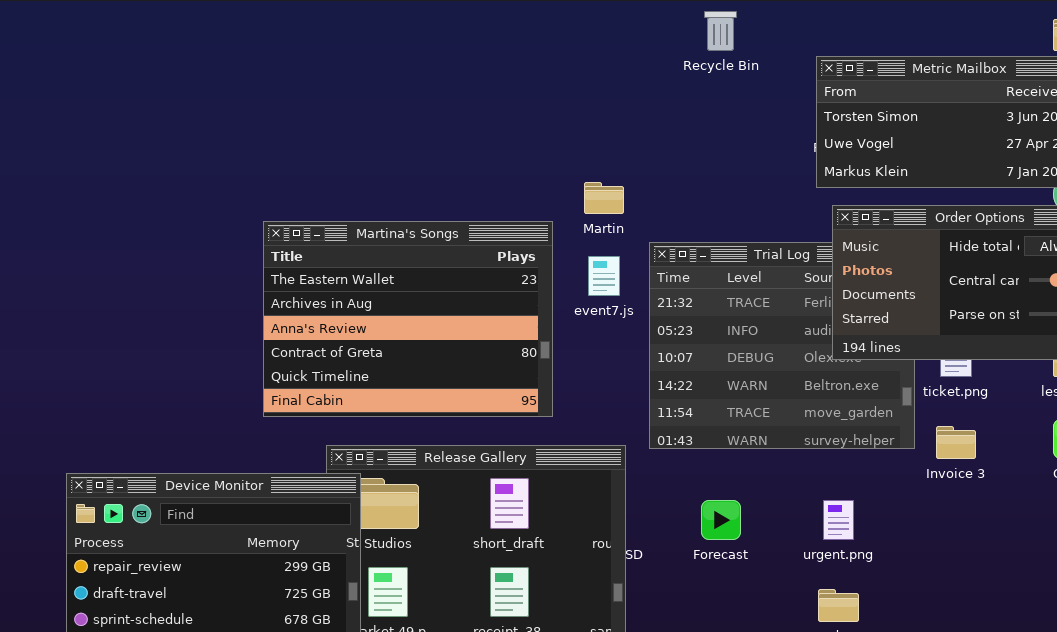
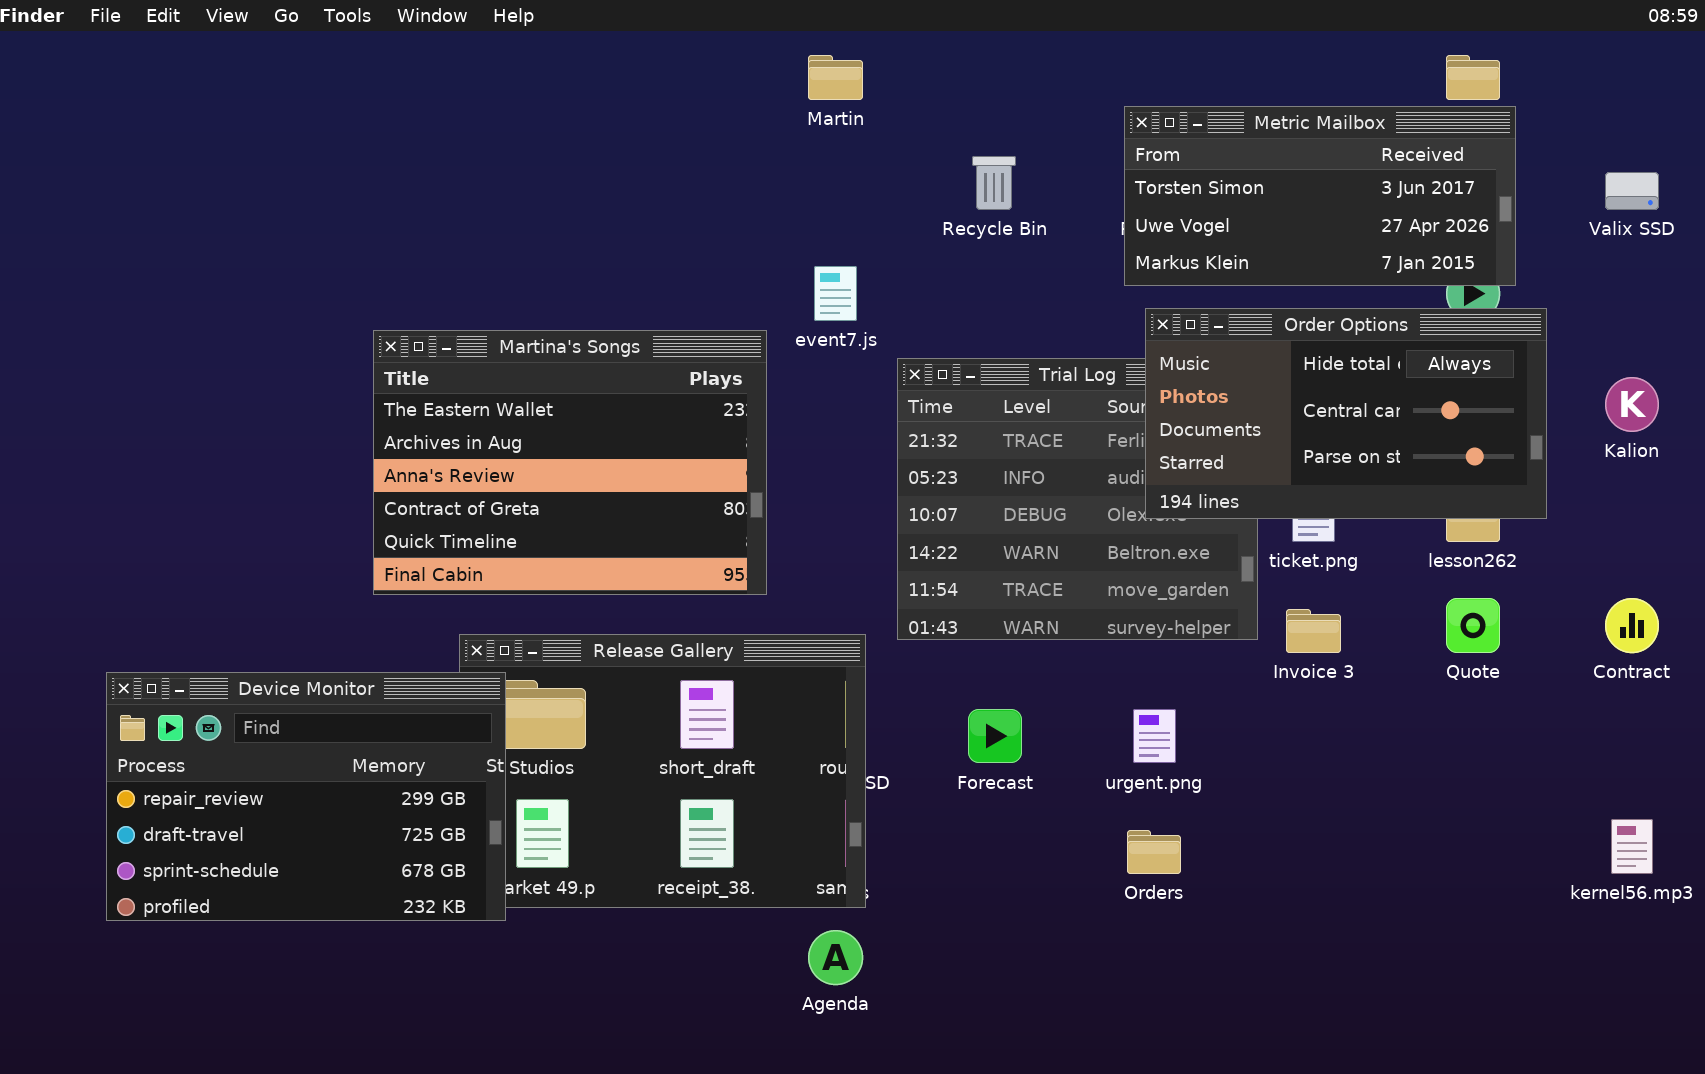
Recycle Bin: [704,11,737,51] -> [972,156,1016,210], moved
Martin: [584,182,624,214] -> [808,55,863,100], moved
event7.js: [588,256,620,296] -> [814,266,857,321], moved

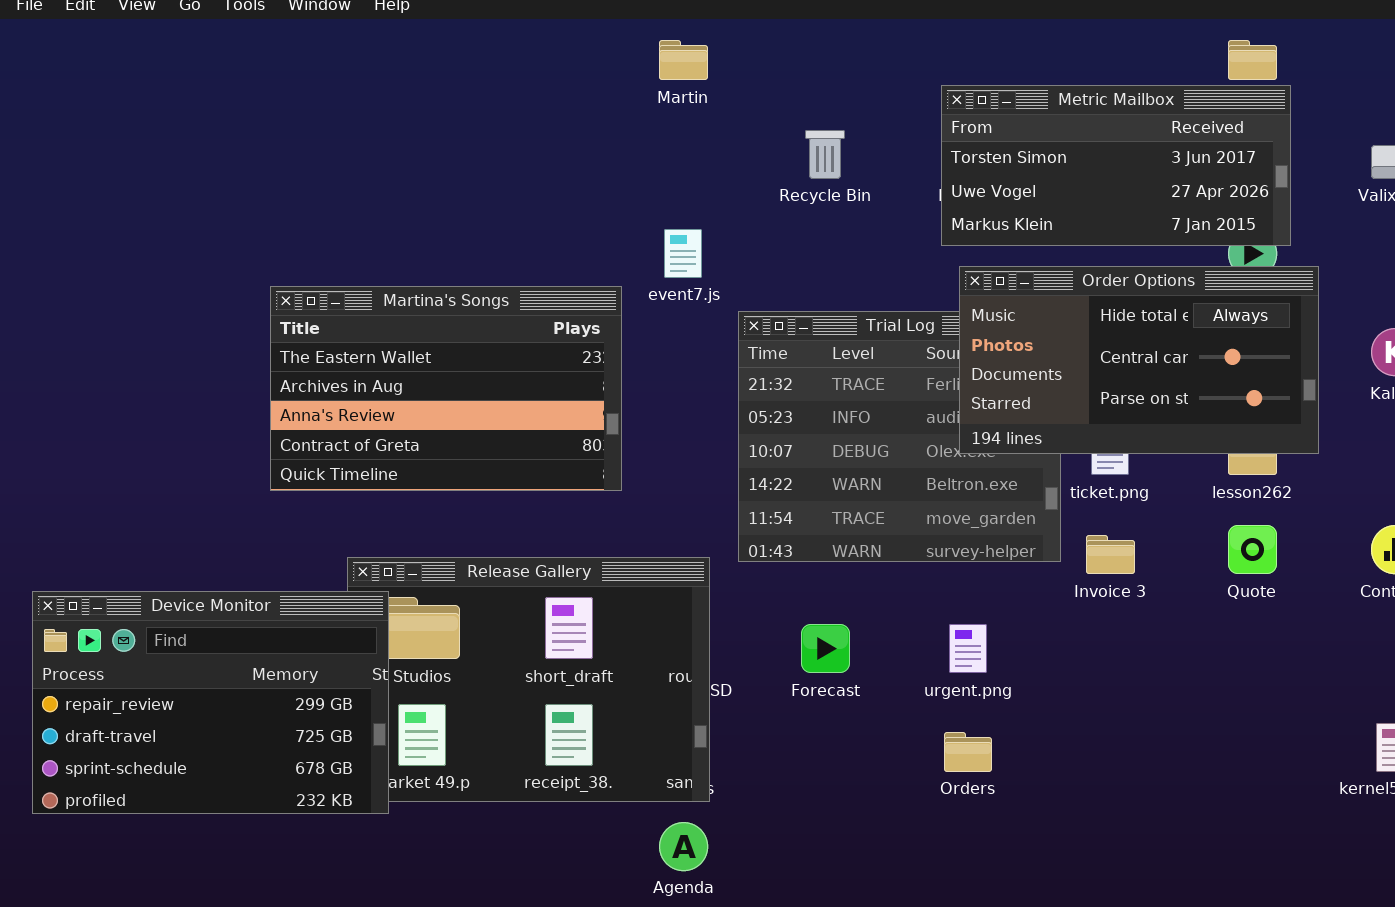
Martina's Songs: [373,330,767,595] -> [270,286,622,491], resized

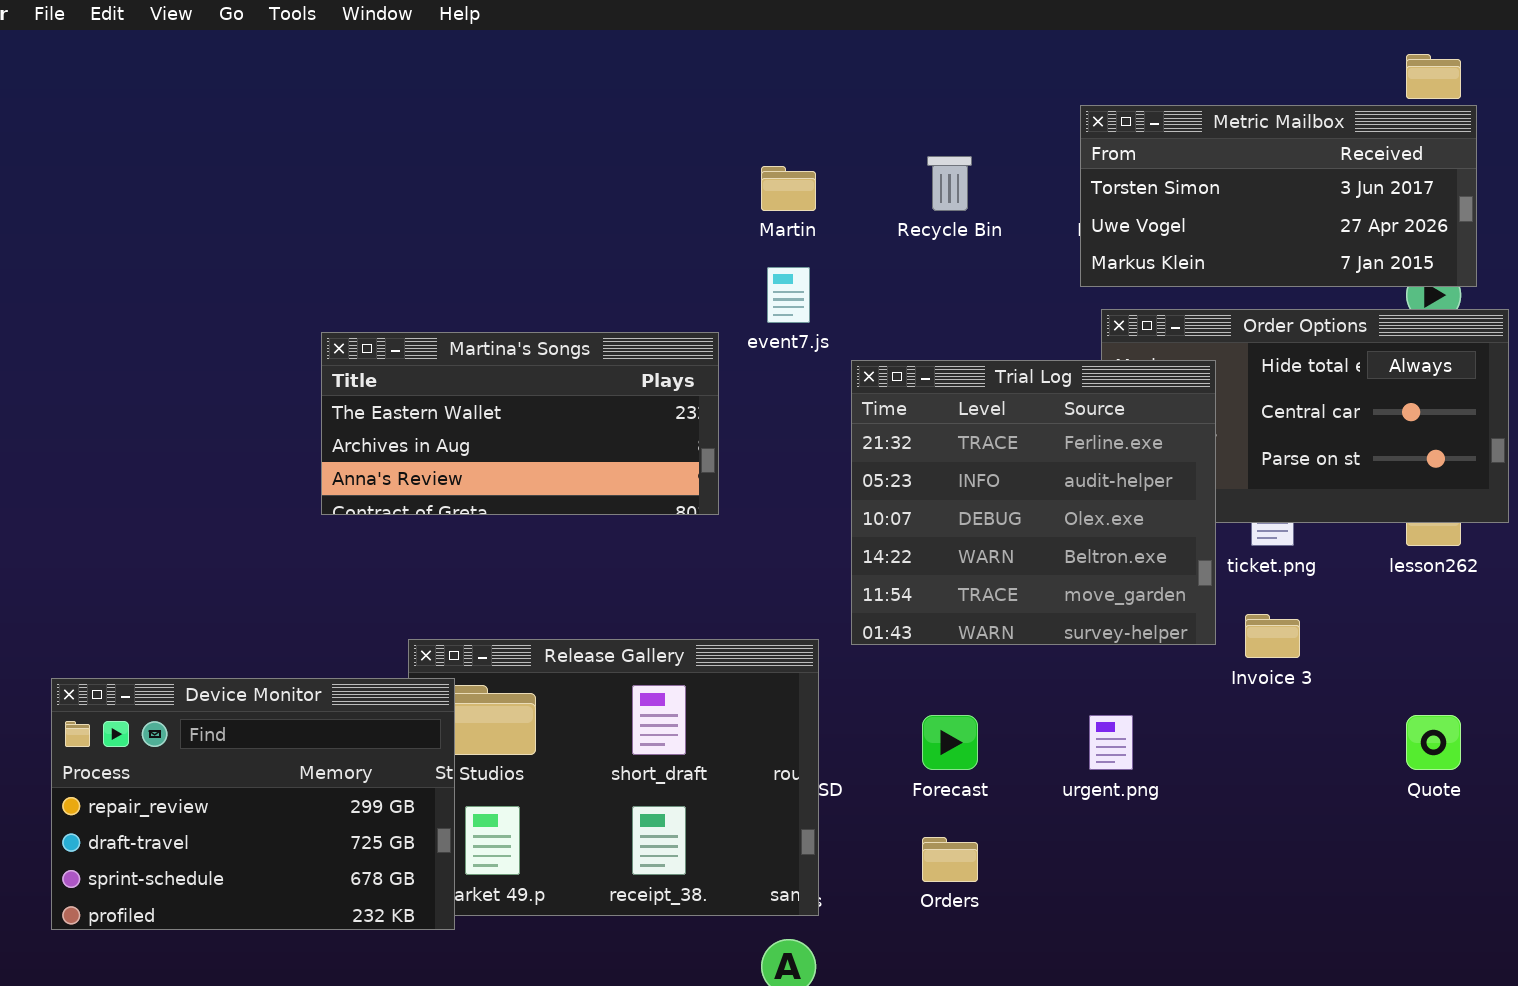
Martin: [659,40,708,80] -> [761,166,816,211], moved
Martina's Songs: [270,286,622,491] -> [321,332,719,515], resized
Trial Log: [738,311,1061,562] -> [851,360,1216,645], raised
Quote: [1228,525,1277,574] -> [1406,715,1461,770], moved
Orders: [944,732,992,772] -> [922,837,978,882], moved

